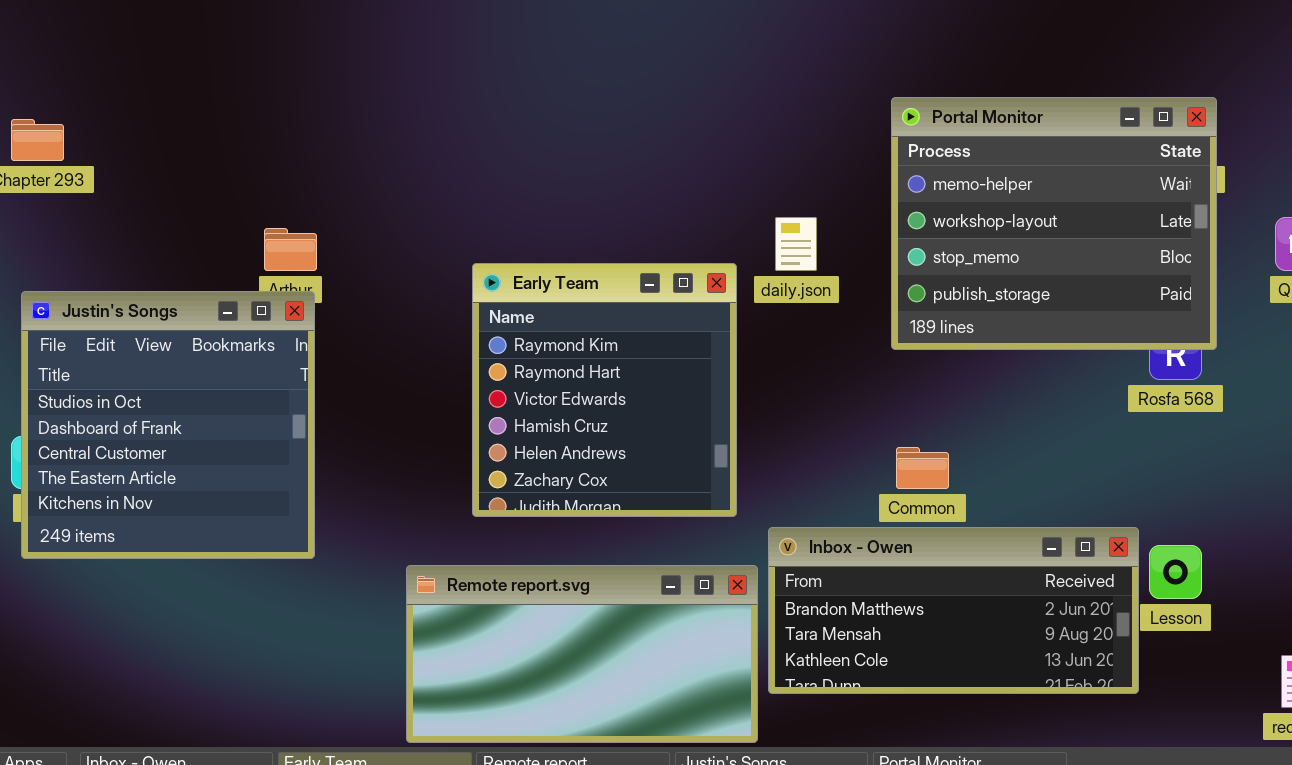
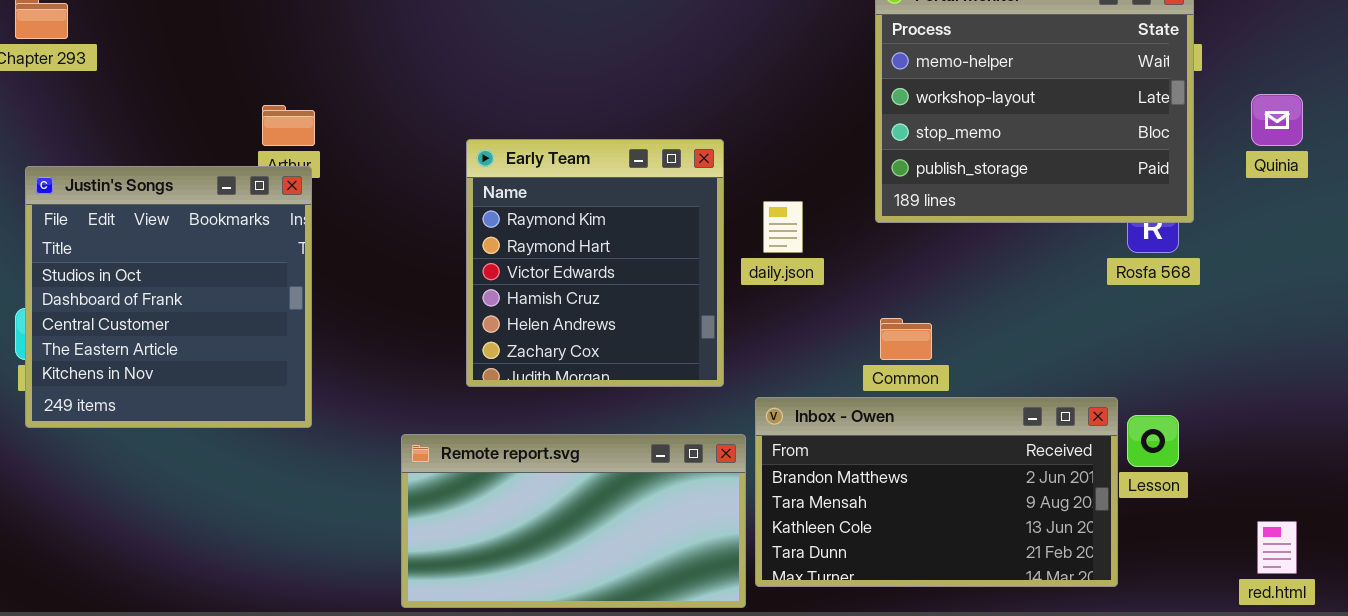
daily.json: [775,217,817,271] -> [763,201,803,253], moved
Inbox - Owen: [768,527,1139,694] -> [755,397,1118,587], resized

